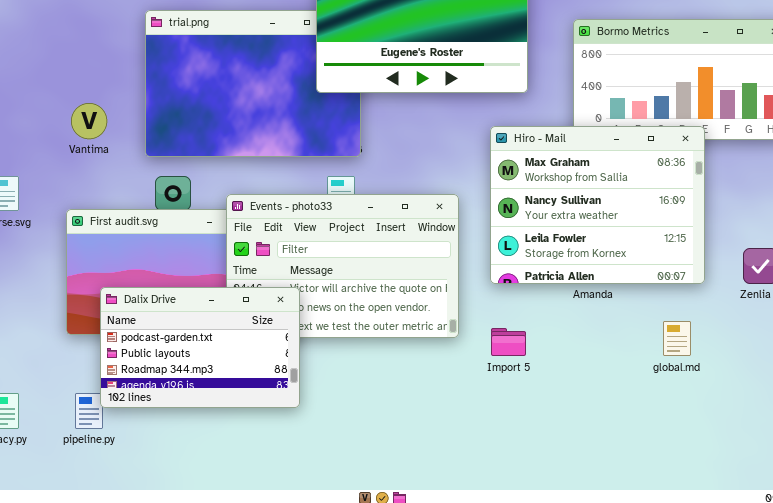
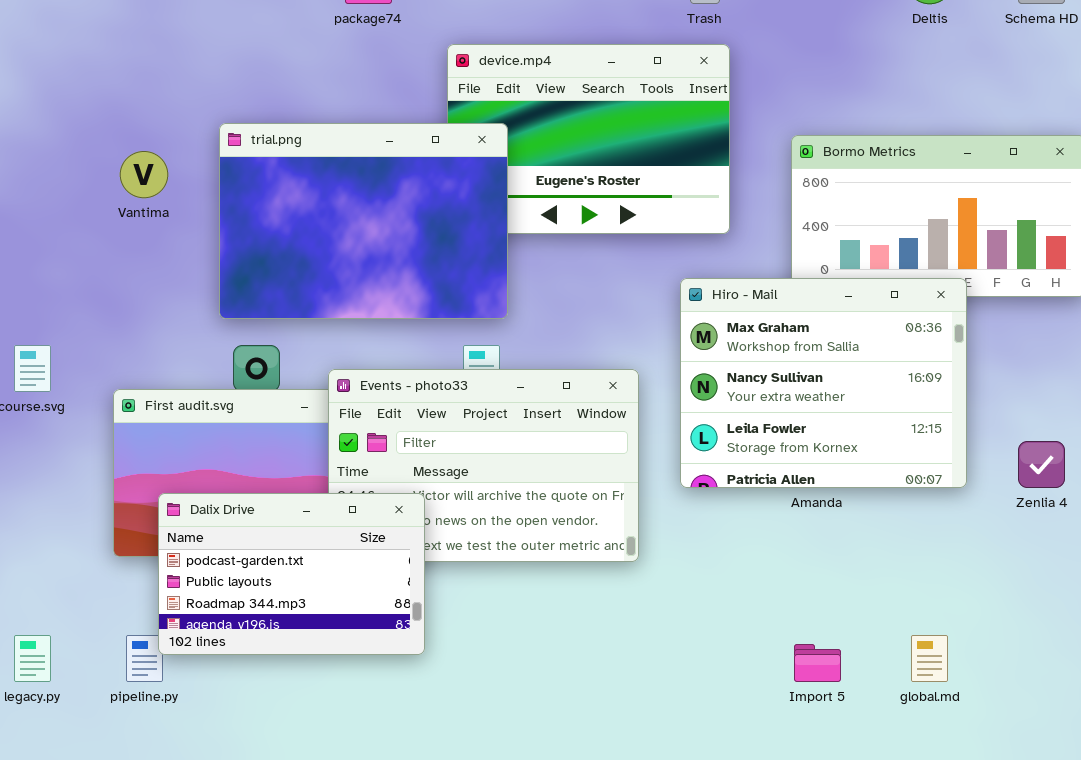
trial.png: [145,10,361,157] -> [219,123,508,319], raised
Vantima: [71,103,107,139] -> [120,151,168,198], moved
global.md: [663,321,691,356] -> [911,635,948,682], moved
Import 5: [491,328,526,356] -> [794,644,841,682], moved

